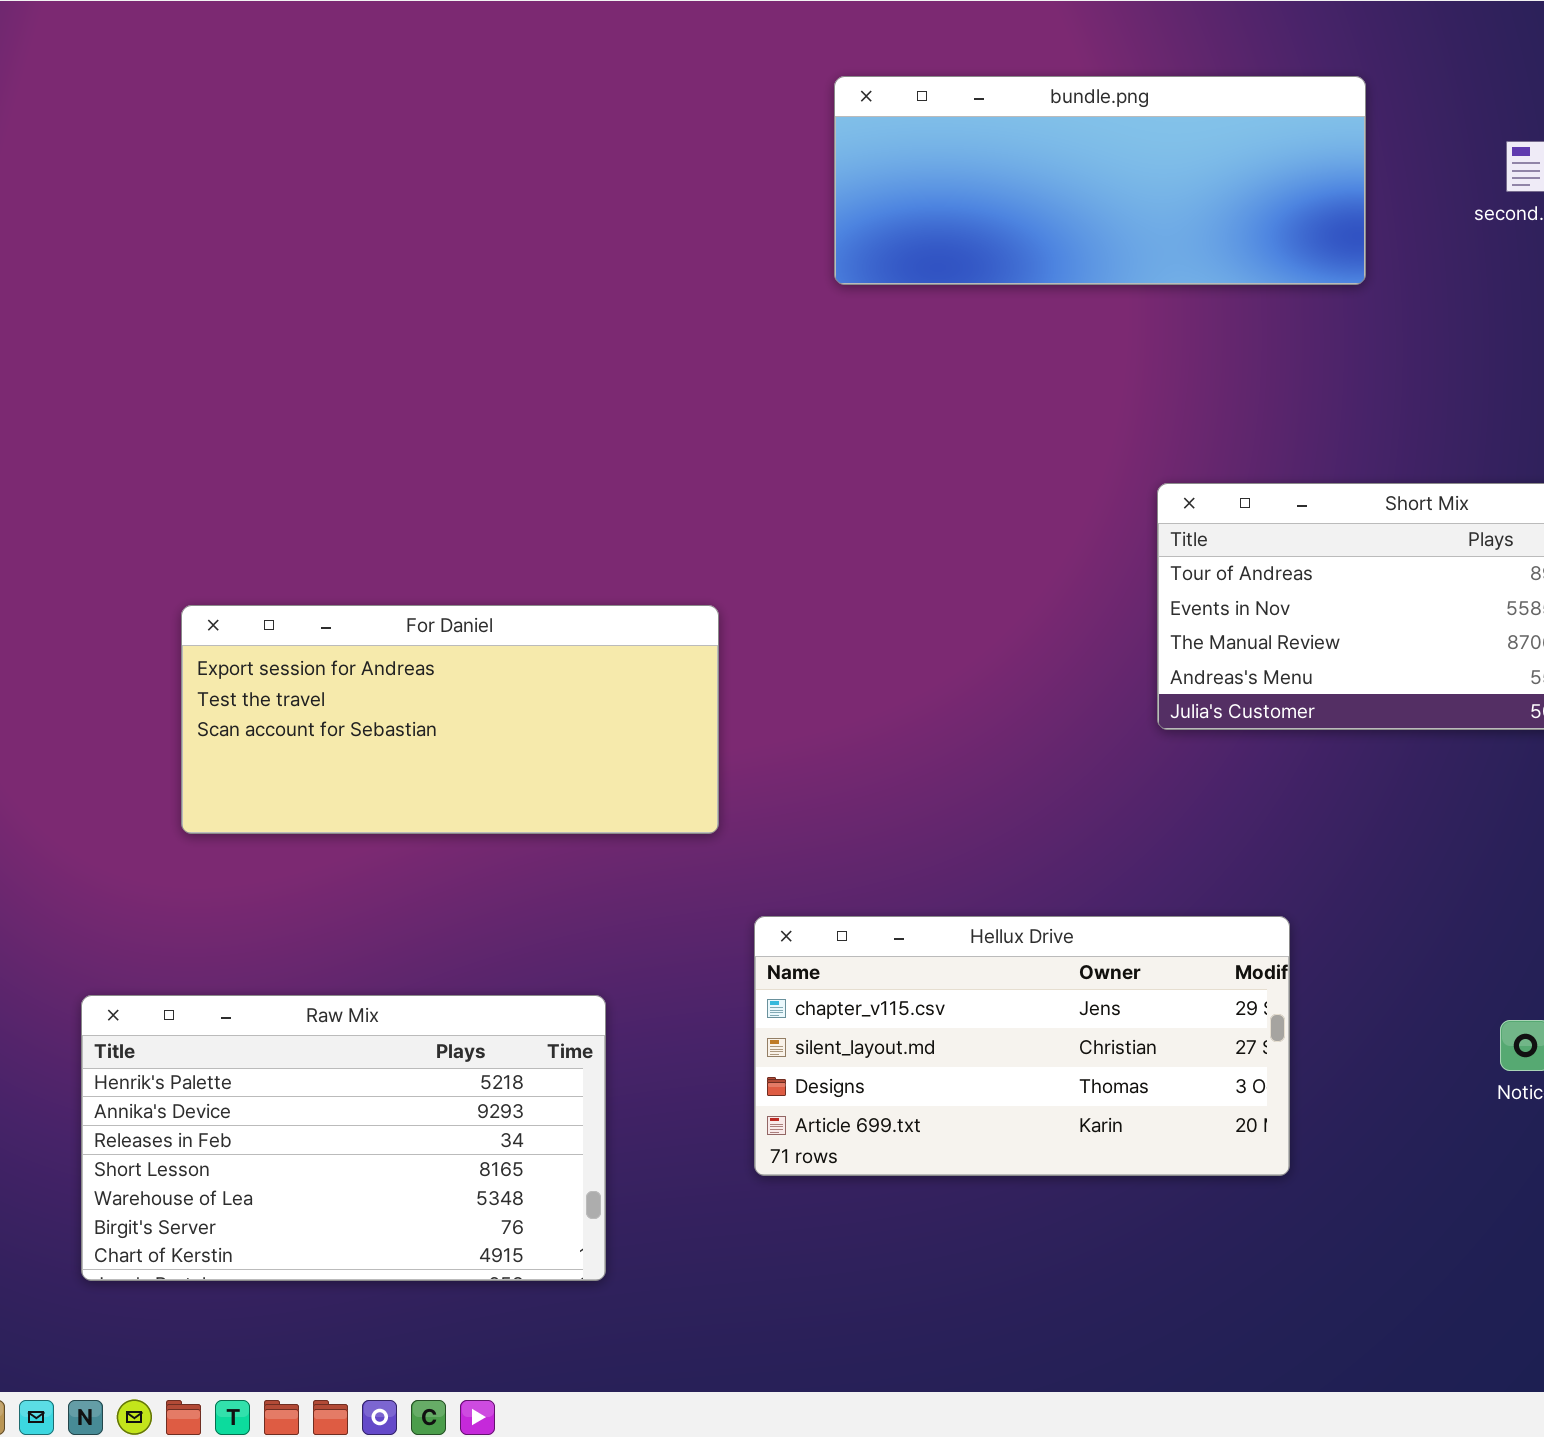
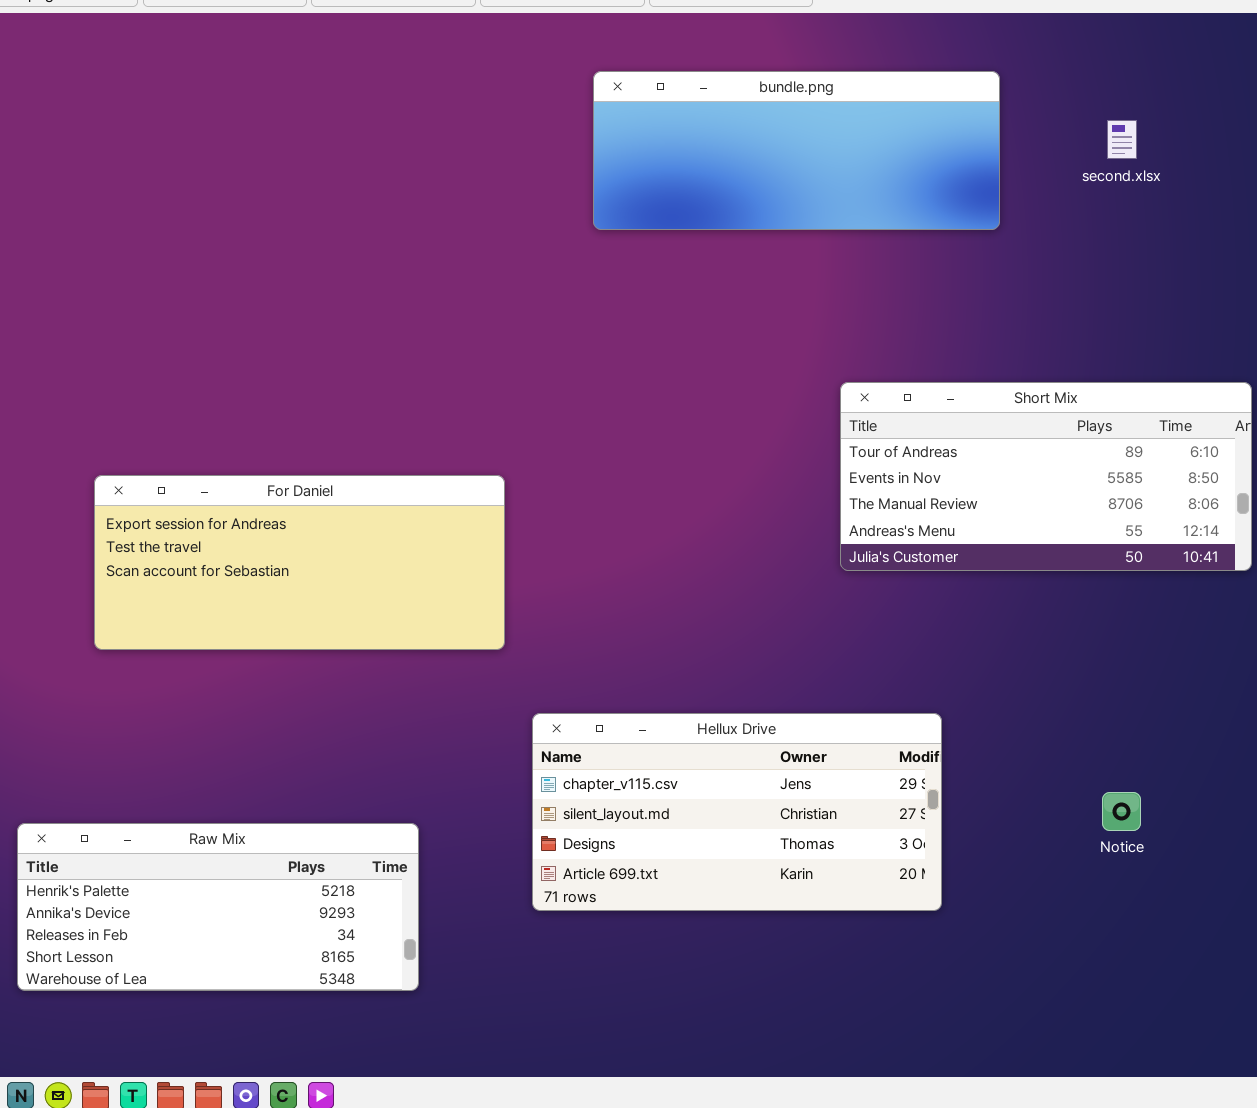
Raw Mix: [81,995,606,1281] -> [17,823,419,991], resized

